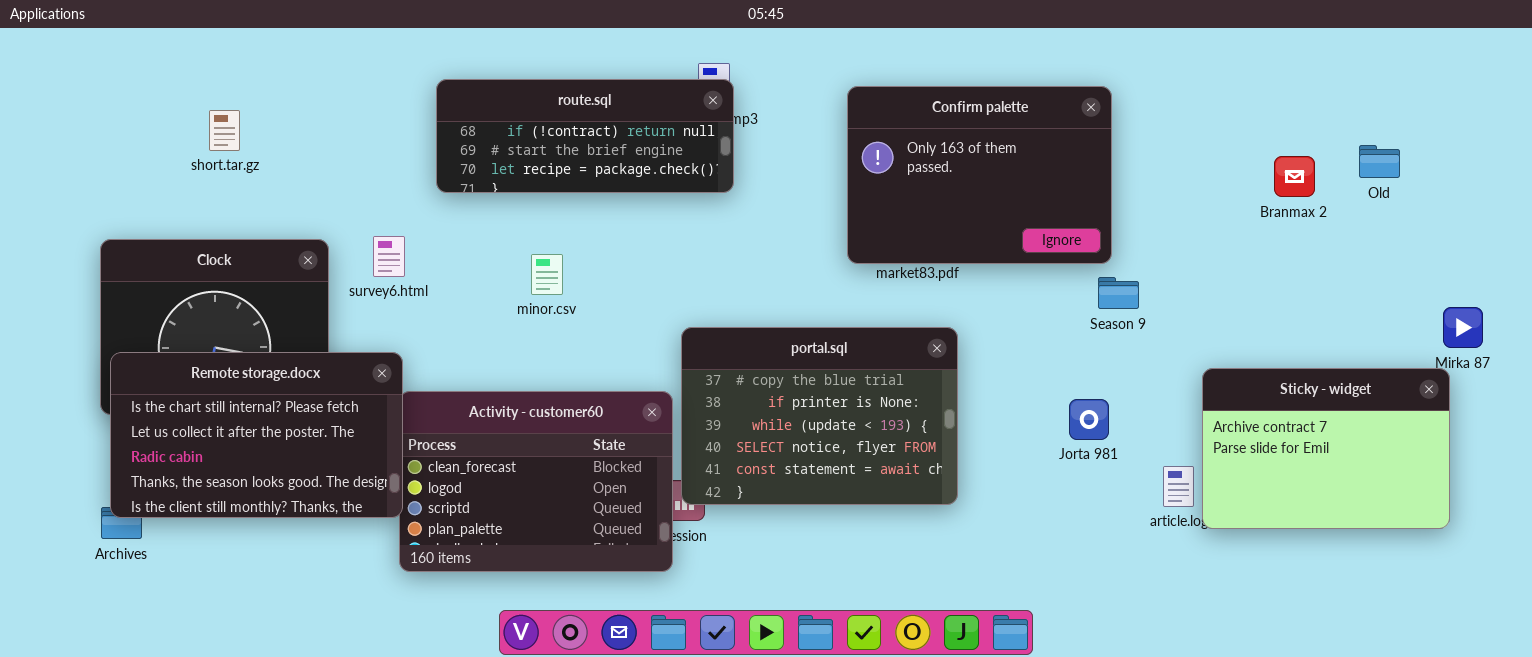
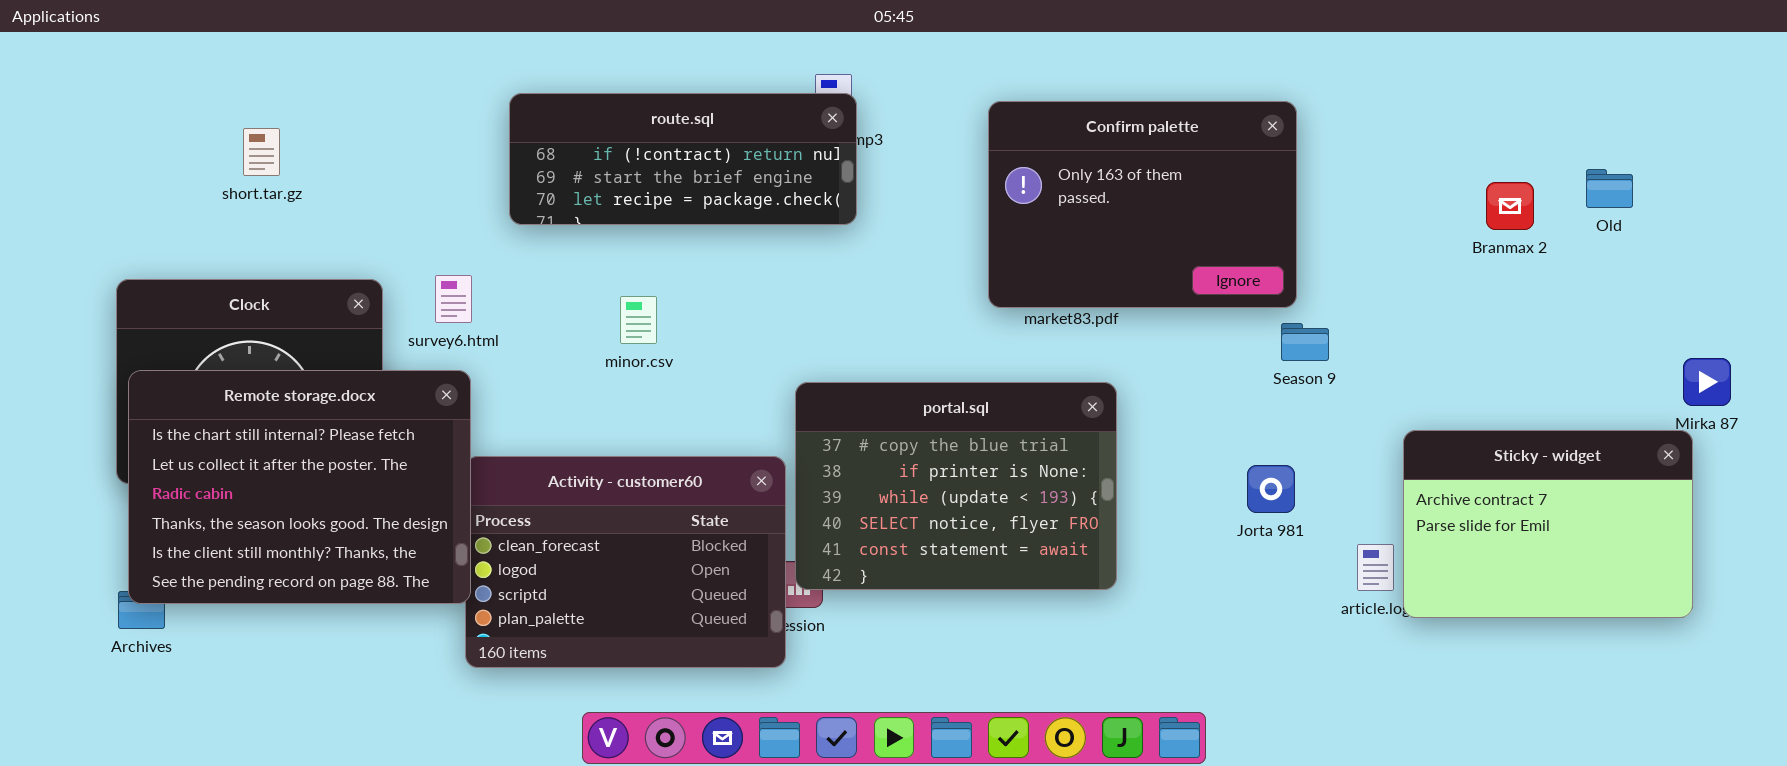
Remote storage.docx: [110,352,403,518] -> [128,370,471,604], resized

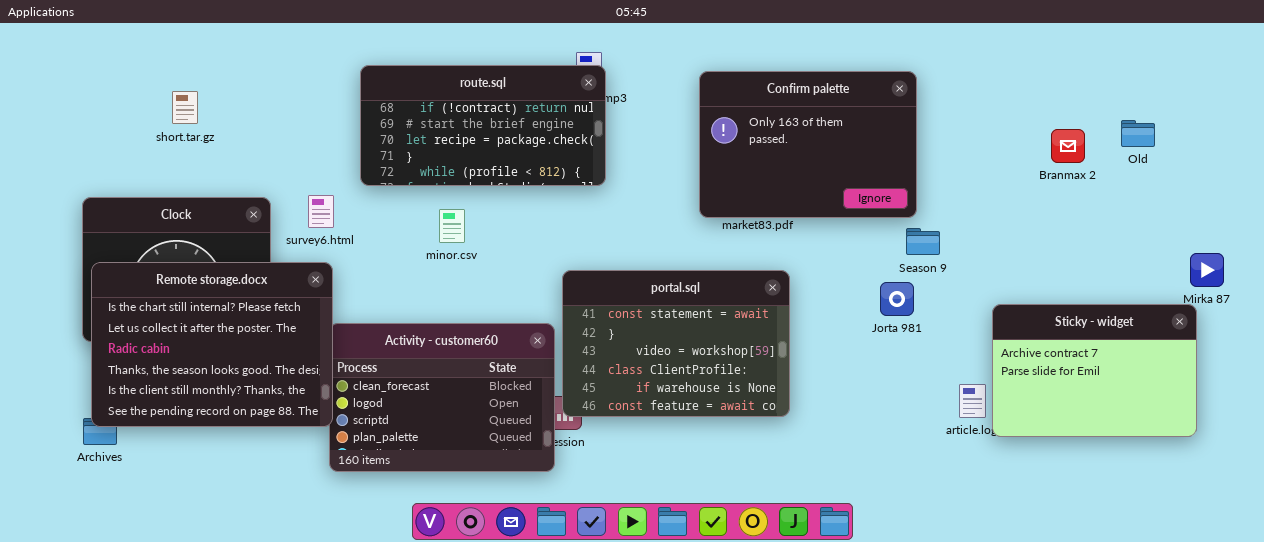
route.sql: [509,93,857,225] -> [360,65,606,186], resized
portal.sql: [795,382,1117,590] -> [562,270,790,417], scrolled down 4 rows
Jorta 981: [1247,465,1295,513] -> [880,282,914,316], moved

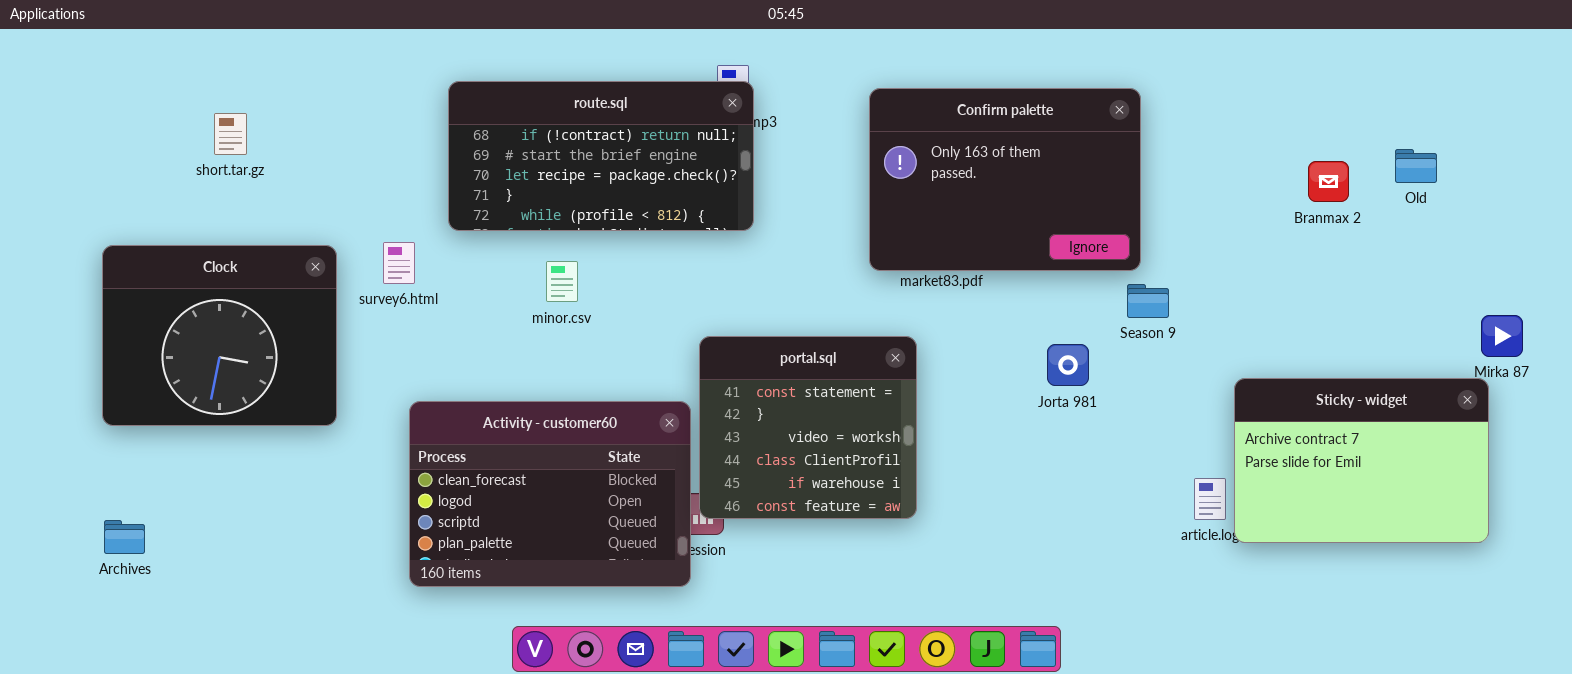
Remote storage.docx: [91,262,333,427] -> none, closed
portal.sql: [562,270,790,417] -> [699,336,917,519], resized
Jorta 981: [880,282,914,316] -> [1047,344,1089,386], moved

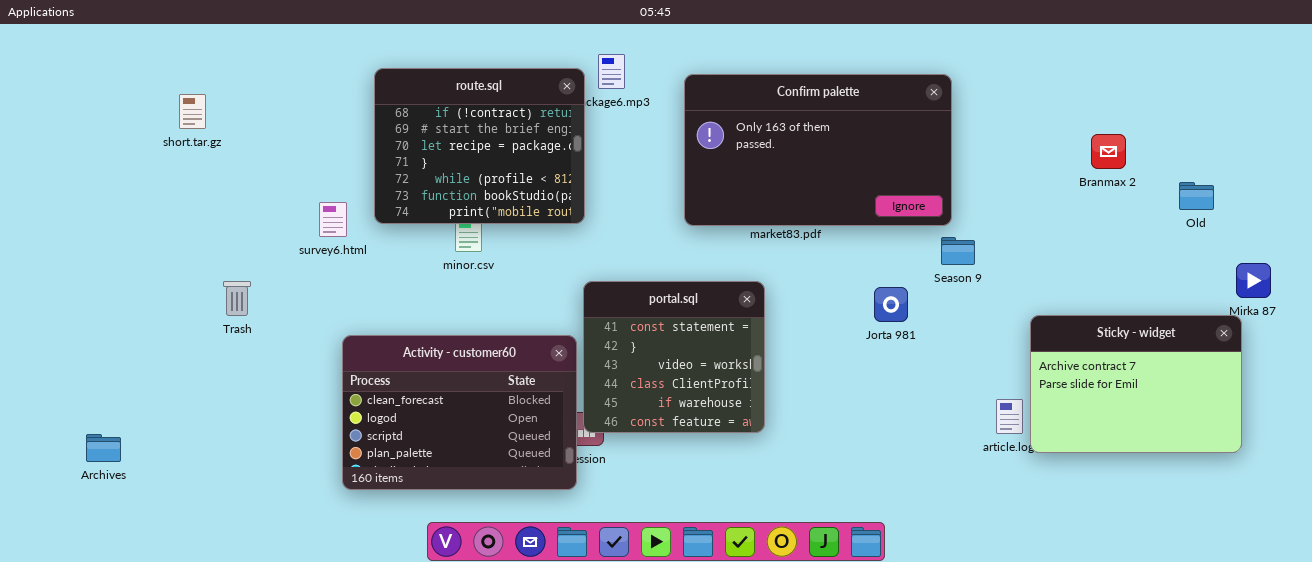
route.sql: [448,81,754,231] -> [374,68,585,224], resized
Confirm palette: [869,88,1141,271] -> [684,74,952,226], resized
Old: [1395,149,1437,183] -> [1179,182,1214,210], moved
Clock: [102,245,337,426] -> none, closed

